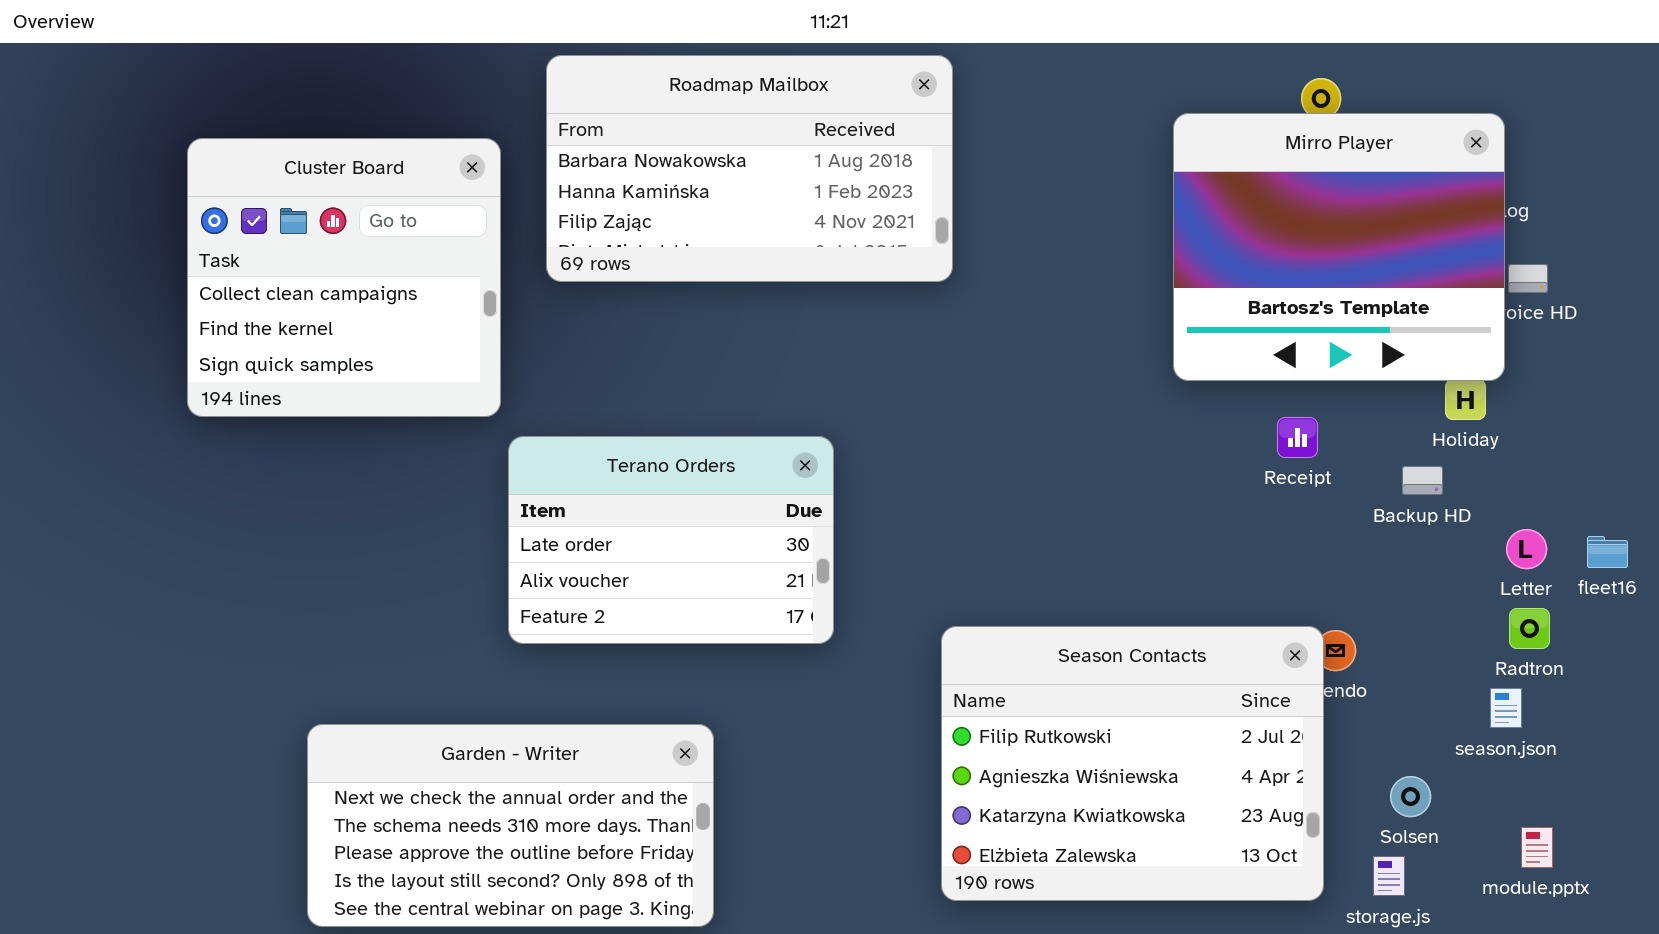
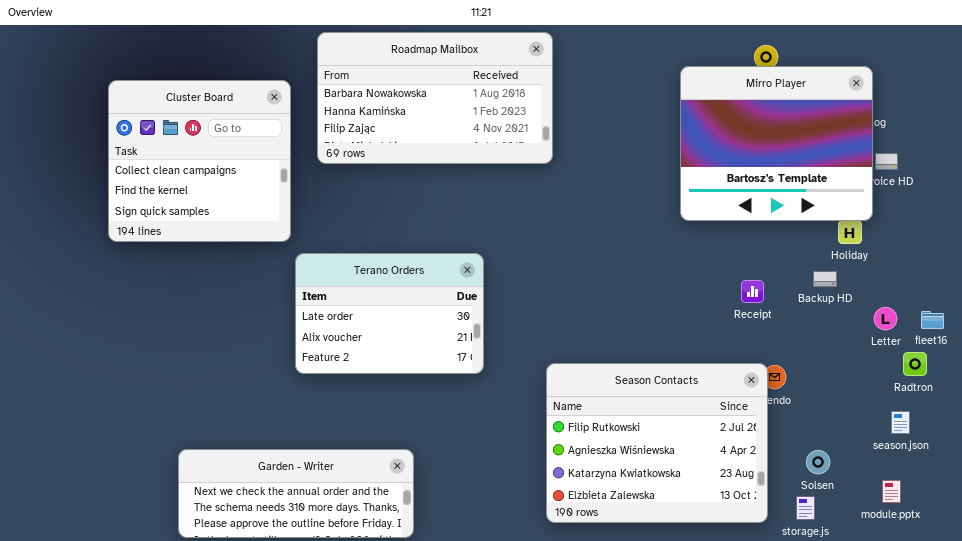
Receipt: [1277,417,1318,458] -> [741,280,764,303], moved
Radtron: [1509,608,1550,649] -> [903,352,927,376], moved
season.json: [1490,688,1522,728] -> [891,411,910,434], moved
Garden - Writer: [307,724,714,927] -> [178,449,414,538], resized

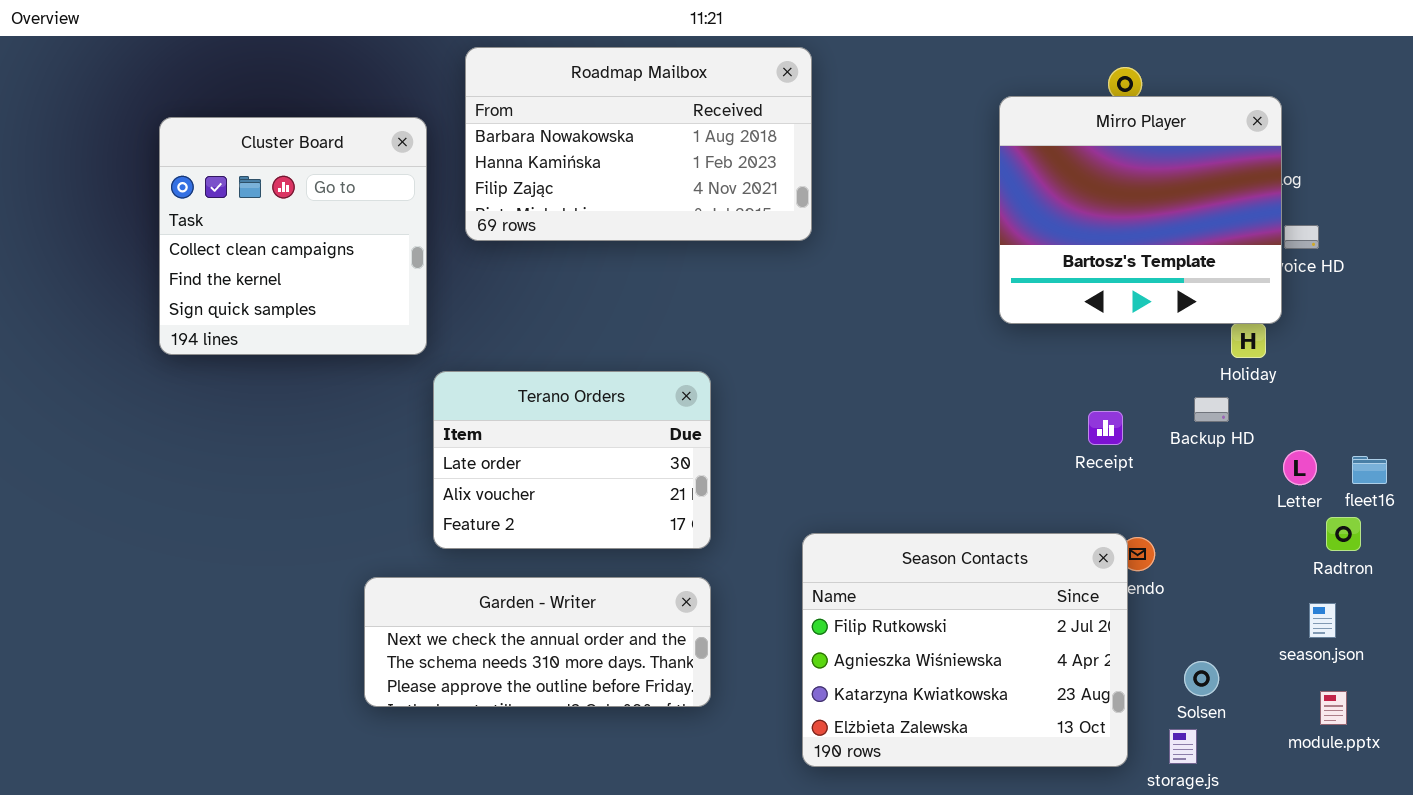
Garden - Writer: [178,449,414,538] -> [364,577,711,707], moved
module.pptx: [882,480,901,503] -> [1320,691,1347,725], moved

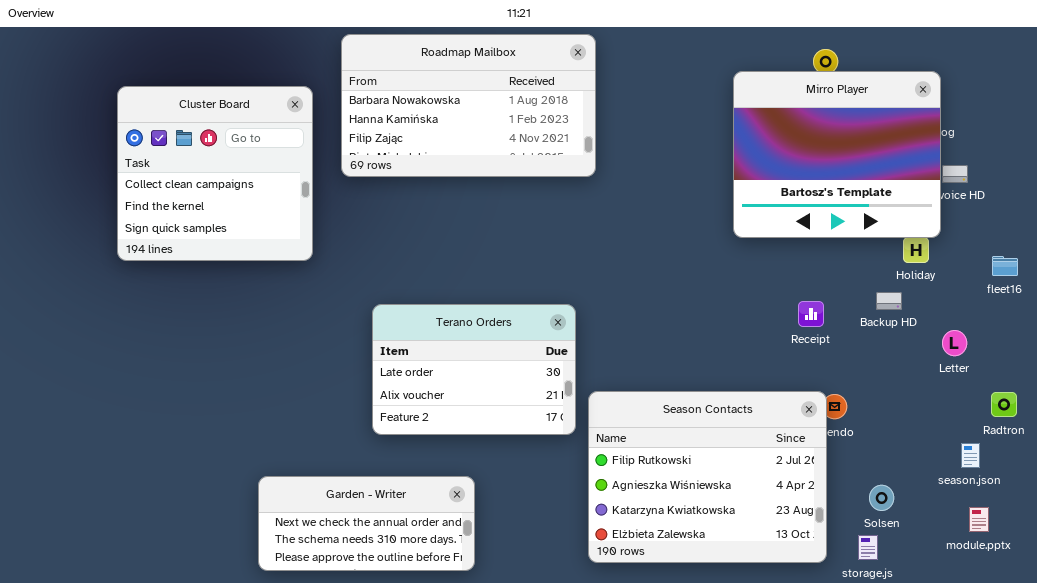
Terano Orders: [433,371,711,549] -> [372,304,576,435], moved
fleet16: [1352,456,1387,484] -> [992,256,1018,276], moved
Radtron: [1326,517,1361,551] -> [991,392,1017,417], moved
Garden - Writer: [364,577,711,707] -> [258,476,475,571], moved, resized

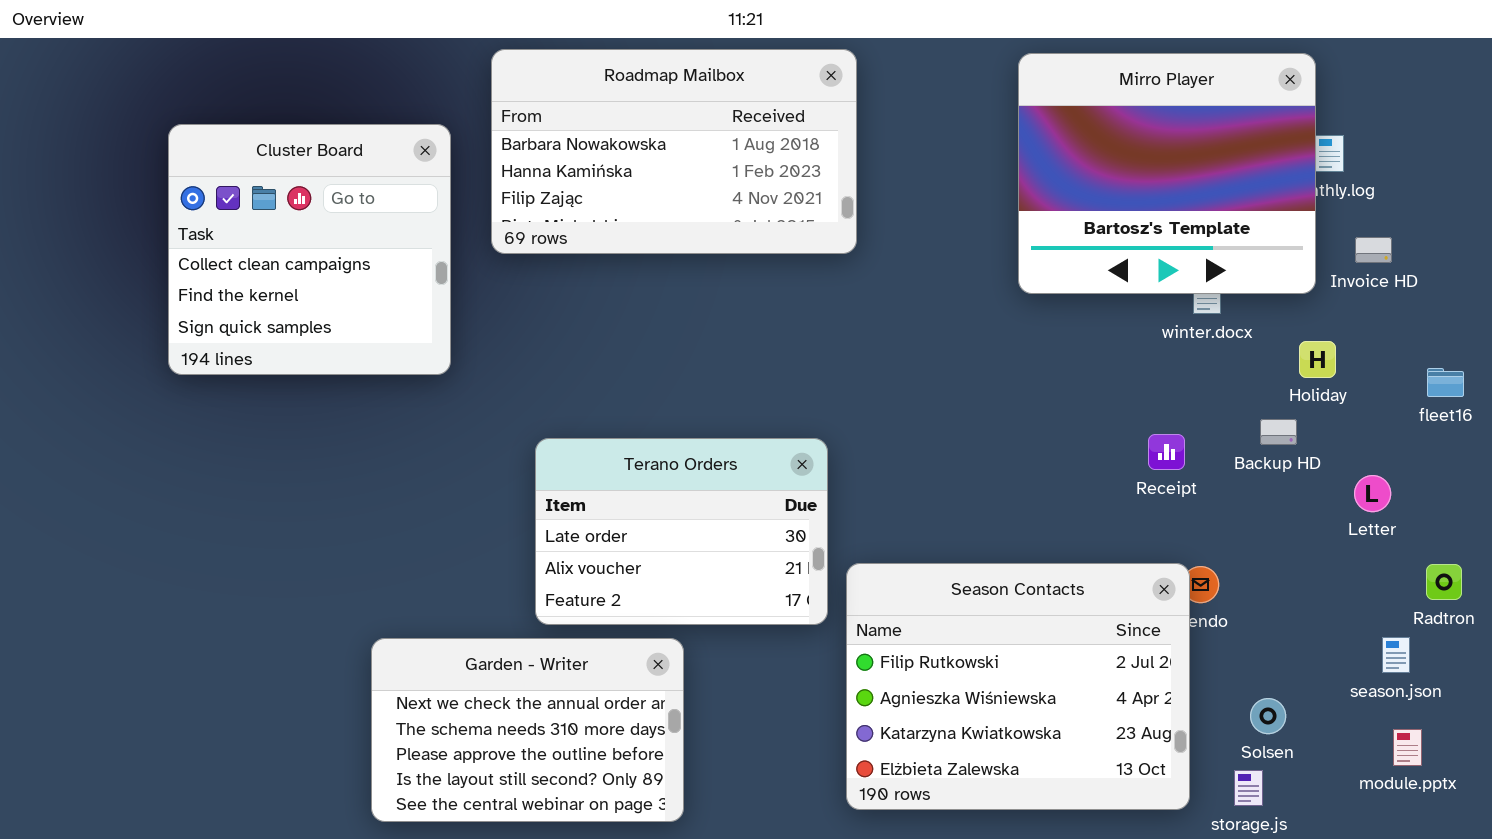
Mirro Player: [733,71,941,238] -> [1018,53,1316,294], moved
Garden - Writer: [258,476,475,571] -> [371,638,684,822], resized

